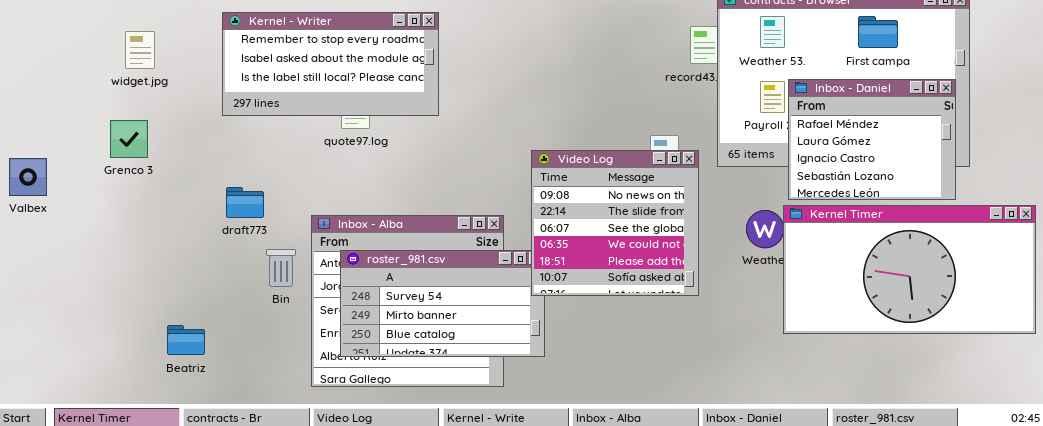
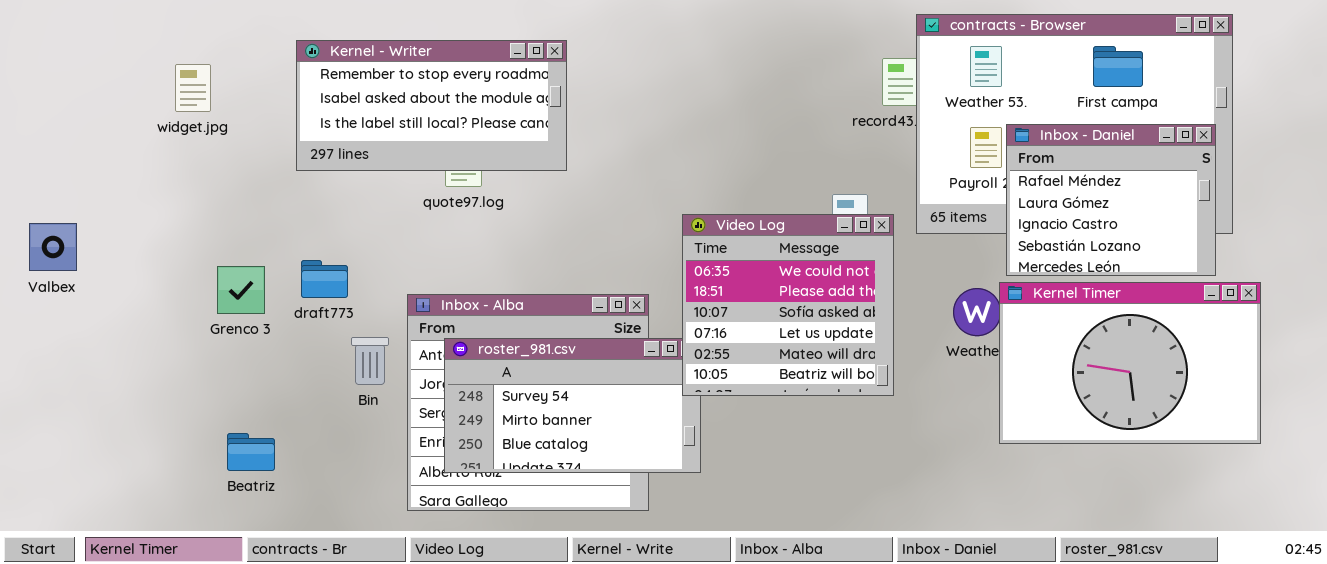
Grenco 3: [110,120,148,158] -> [217,266,265,314], moved
Video Log: [531,150,699,296] -> [682,214,894,396], scrolled down 3 rows
Kernel Timer: [783,205,1036,334] -> [999,282,1261,444], resized

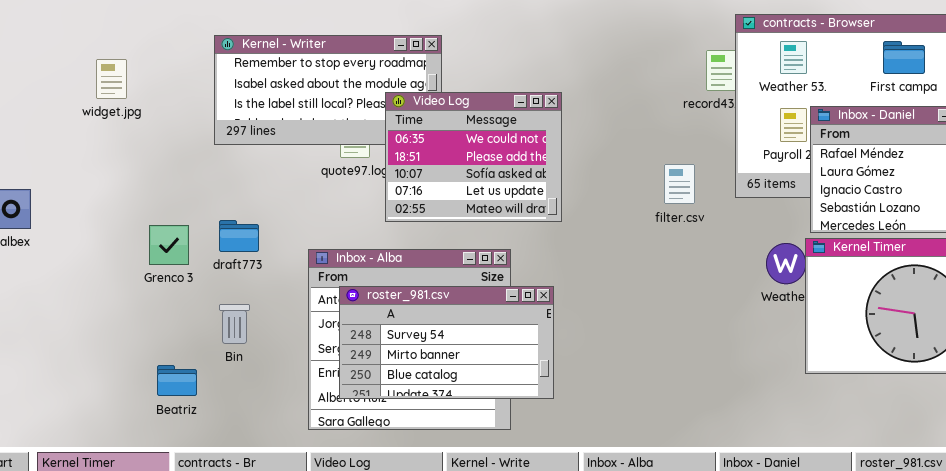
widget.jpg: [175,64,211,112] -> [96,59,127,99], moved
Video Log: [682,214,894,396] -> [385,92,562,222], moved, resized
Bin: [351,337,389,385] -> [219,304,250,344], moved

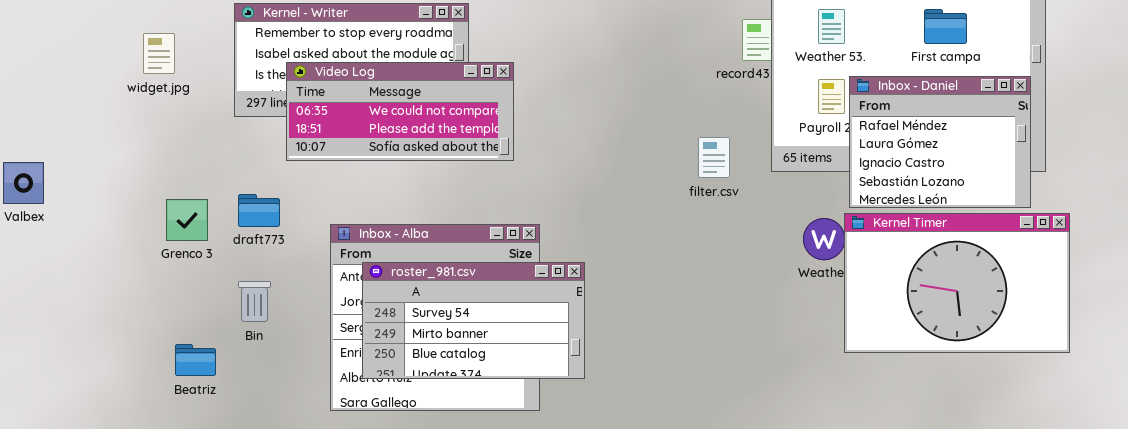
widget.jpg: [96,59,127,99] -> [143,33,175,74], moved
Video Log: [385,92,562,222] -> [286,62,514,161], moved, resized

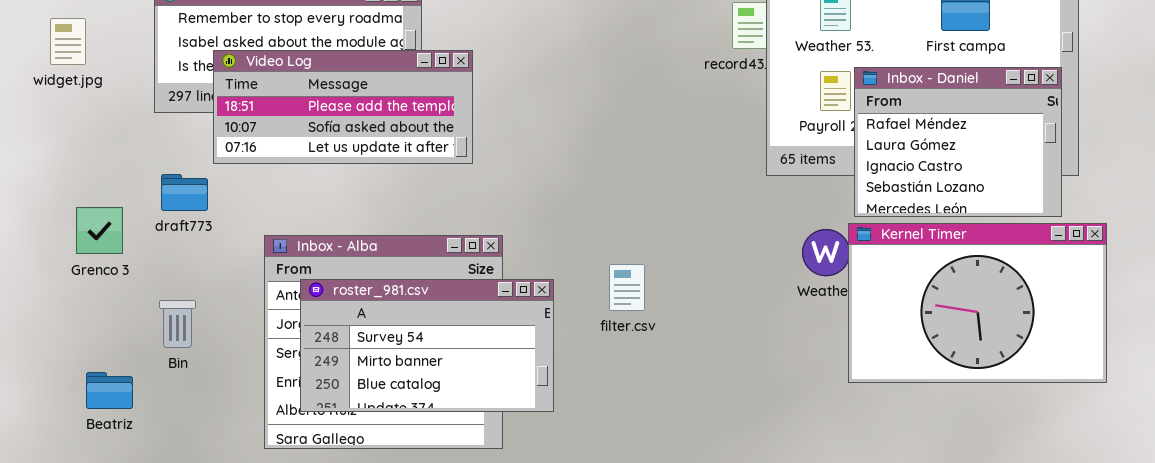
Video Log: [286,62,514,161] -> [213,50,473,164], scrolled down 1 row
filter.csv: [698,137,730,178] -> [609,264,645,311], moved
draft773: [238,194,280,227] -> [161,174,208,211], moved

